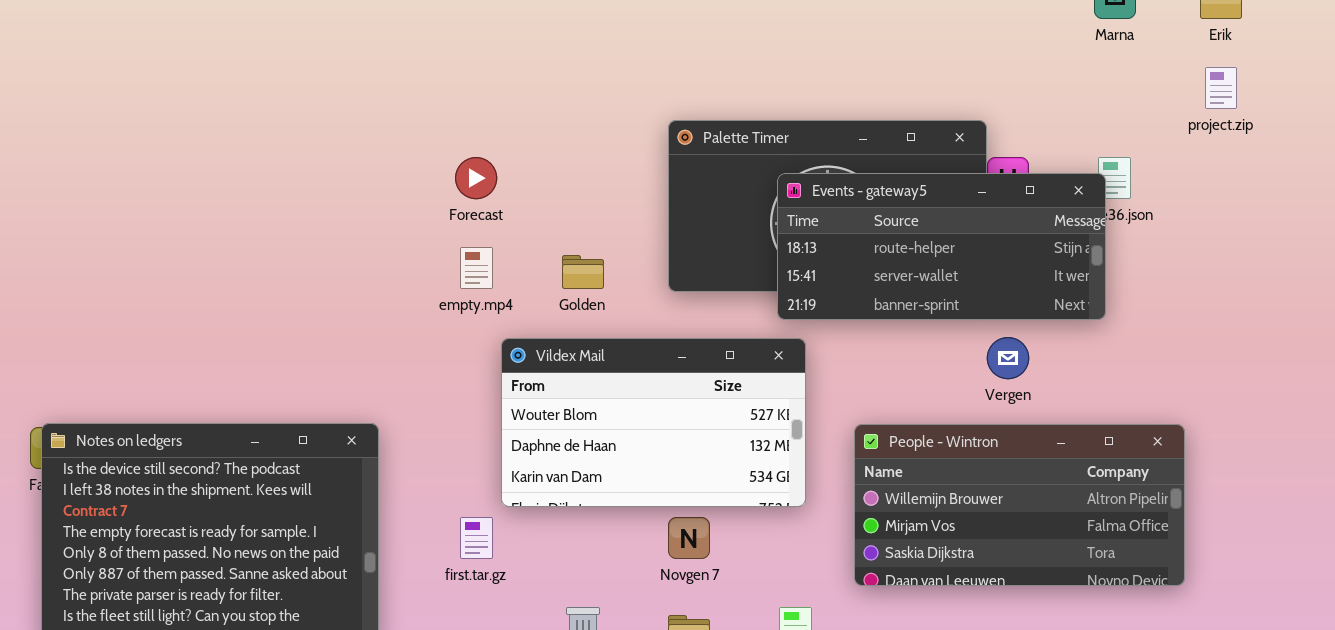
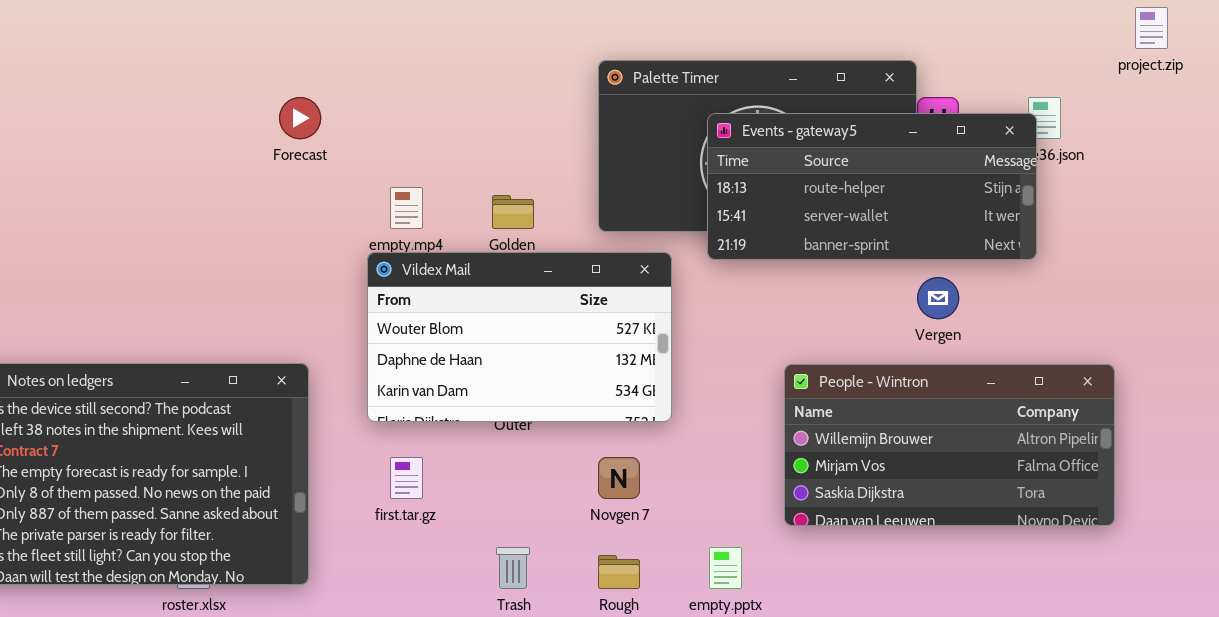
Forecast: [455,157,497,199] -> [279,97,321,139], moved
Vildex Mail: [501,338,806,507] -> [367,252,672,422], moved

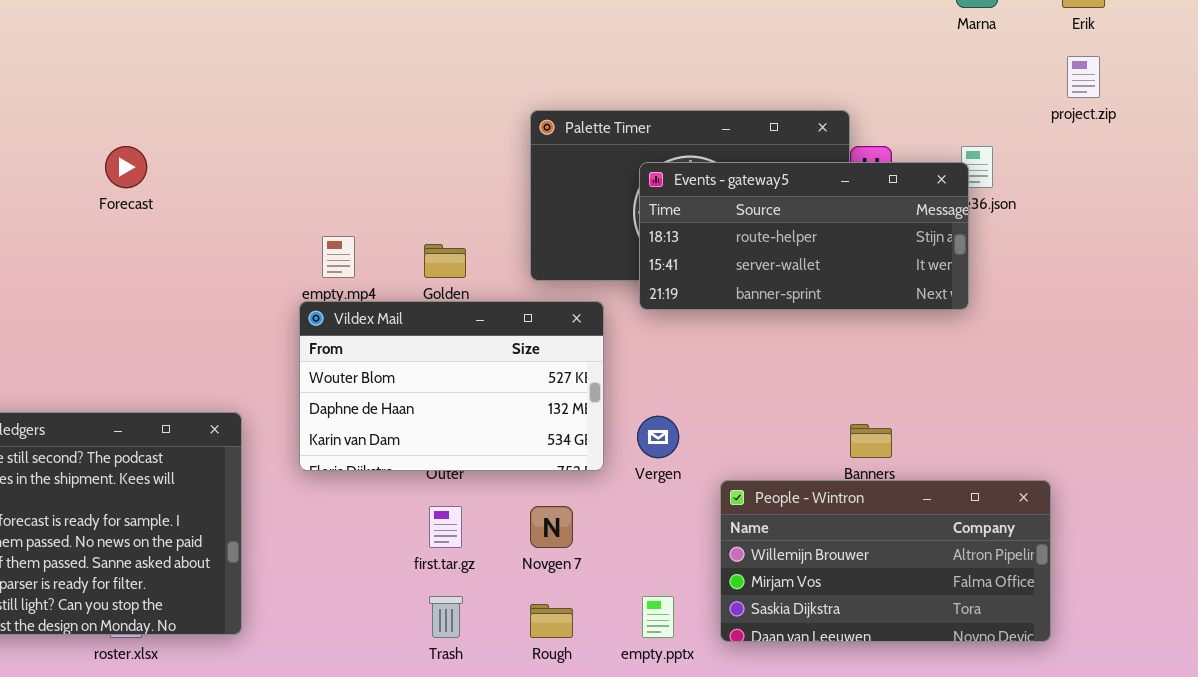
Forecast: [279,97,321,139] -> [105,146,147,188], moved
Vergen: [917,277,959,319] -> [637,416,679,458], moved
People - Wintron: [784,364,1115,526] -> [720,480,1051,642], moved
first.tar.gz: [390,457,423,499] -> [429,506,462,548], moved

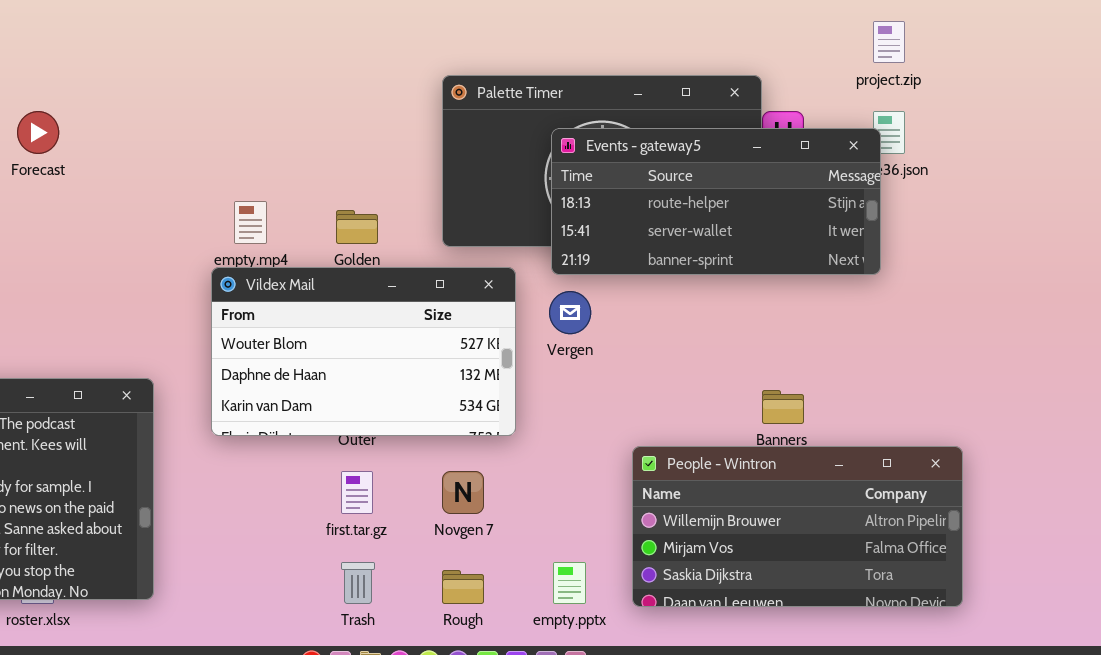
project.zip: [1067,56,1100,98] -> [873,21,905,63], moved
Vergen: [637,416,679,458] -> [549,291,591,334], moved

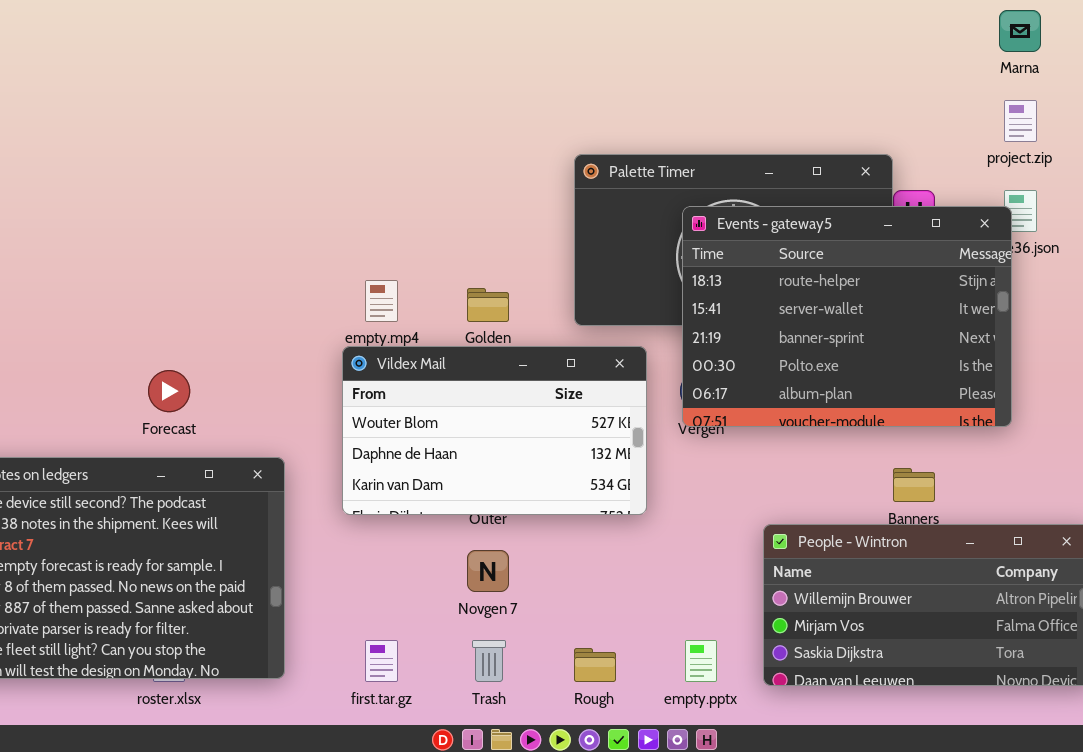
Forecast: [17,111,59,154] -> [148,370,190,412], moved
Events - gateway5: [551,128,881,275] -> [682,206,1012,427], resized
first.tar.gz: [341,471,373,514] -> [365,640,398,682], moved
Novgen 7: [442,471,484,514] -> [467,550,509,592], moved

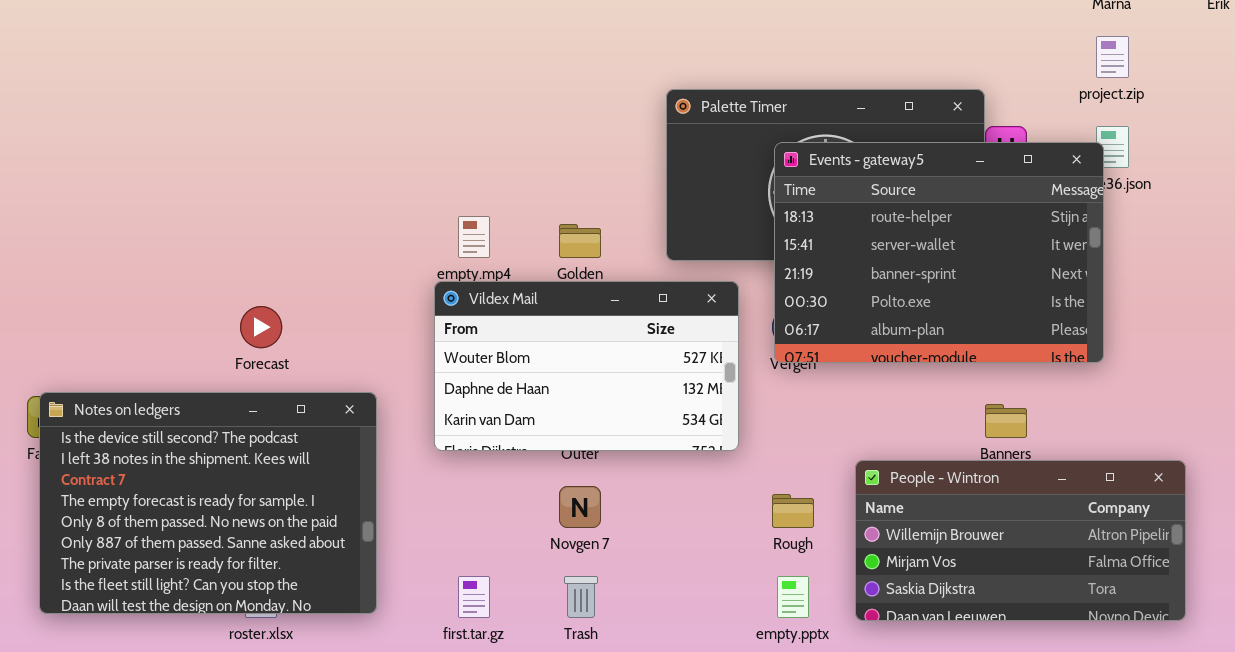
Rough: [574,648,616,682] -> [772,494,814,528], moved

